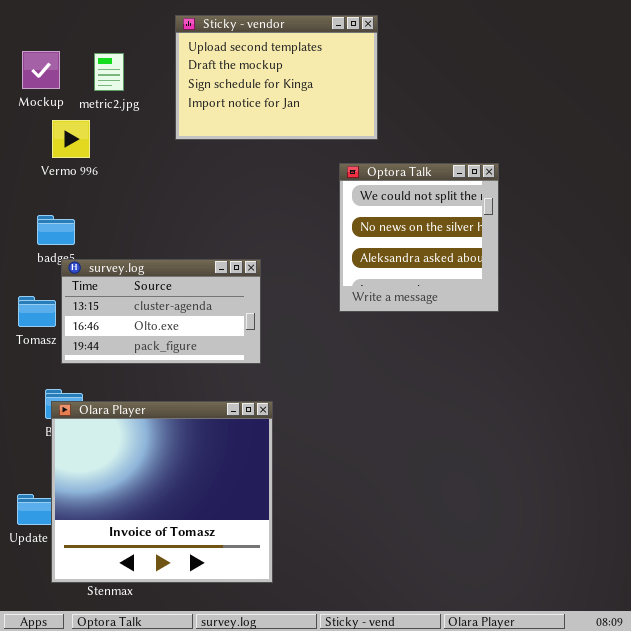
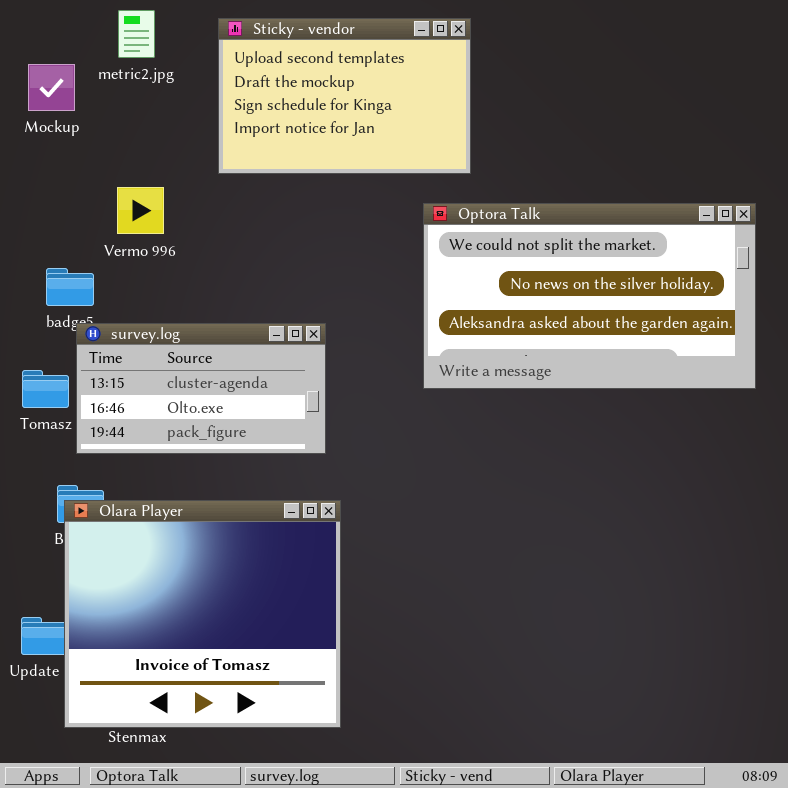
metric2.jpg: [94,53,124,91] -> [118,10,155,58], moved
Vermo 996: [52,120,90,158] -> [117,187,164,234], moved
Optora Talk: [339,163,499,312] -> [423,203,756,389], resized

